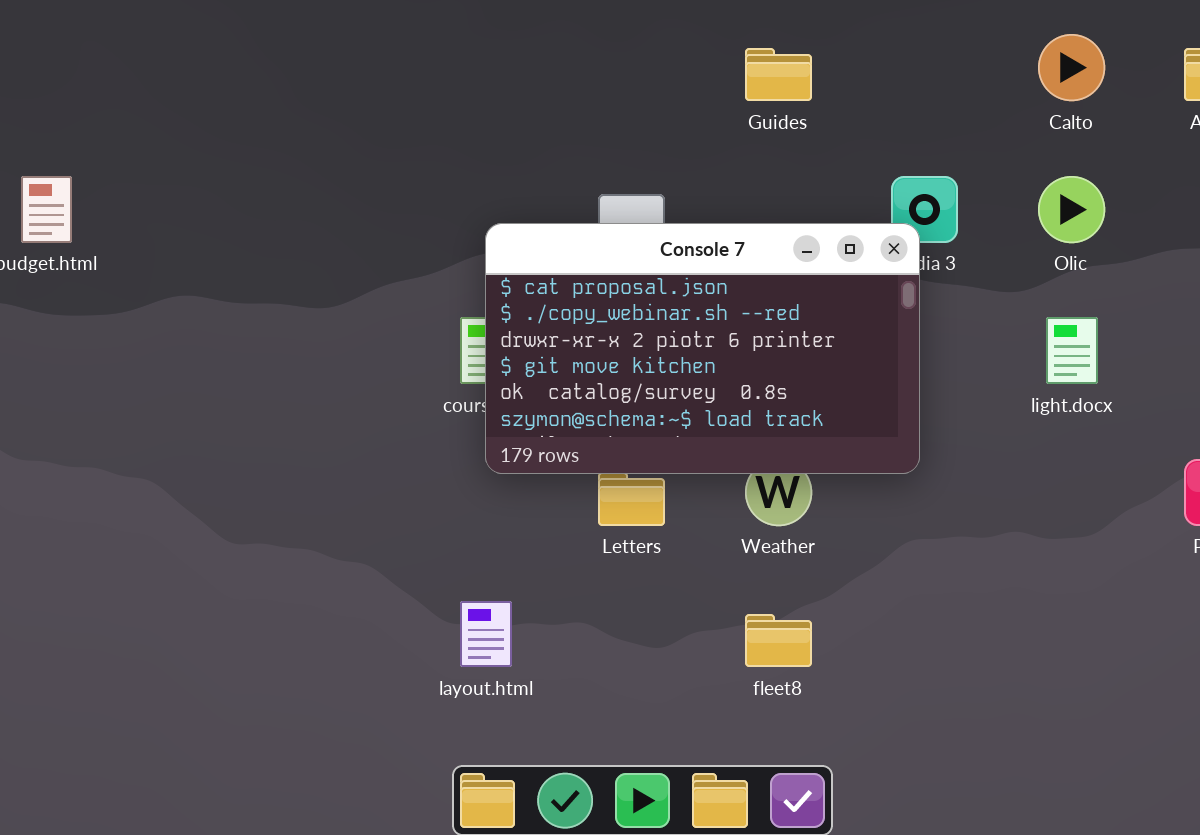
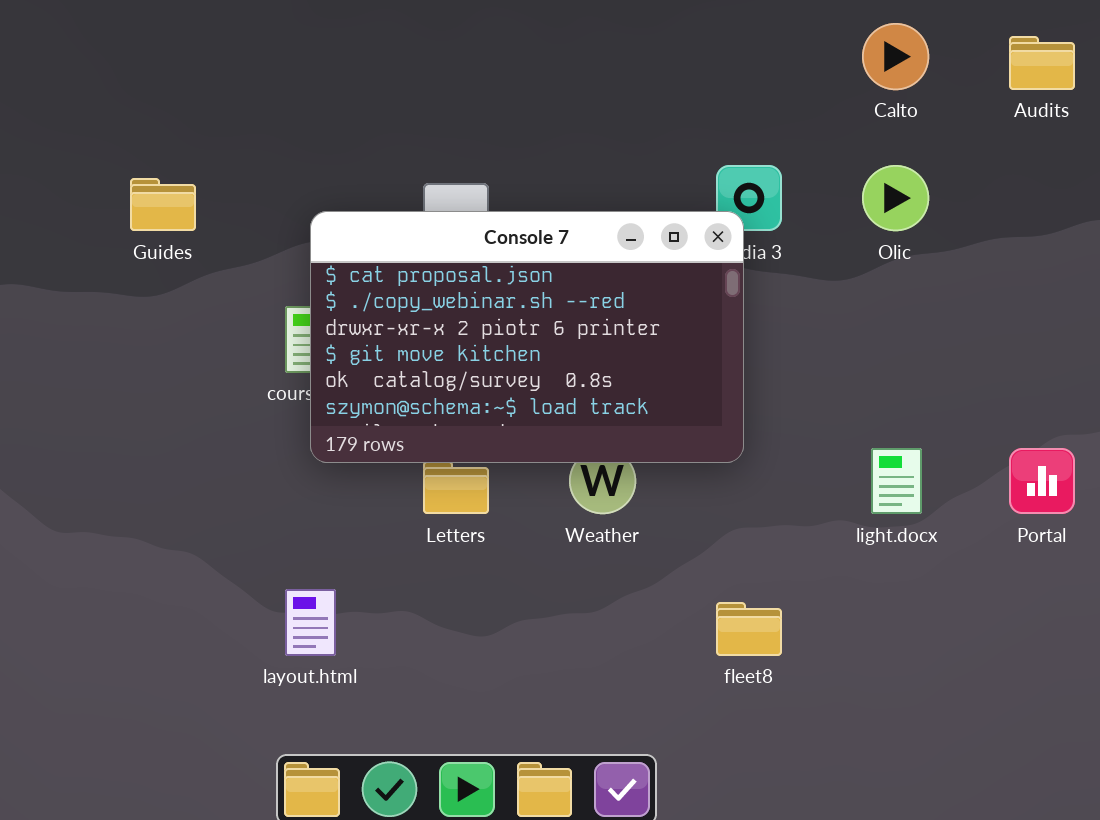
Guides: [745,48,812,101] -> [130,178,196,231], moved
light.docx: [1046,317,1098,384] -> [871,448,922,514], moved
fleet8: [745,614,812,667] -> [716,602,782,656], moved

